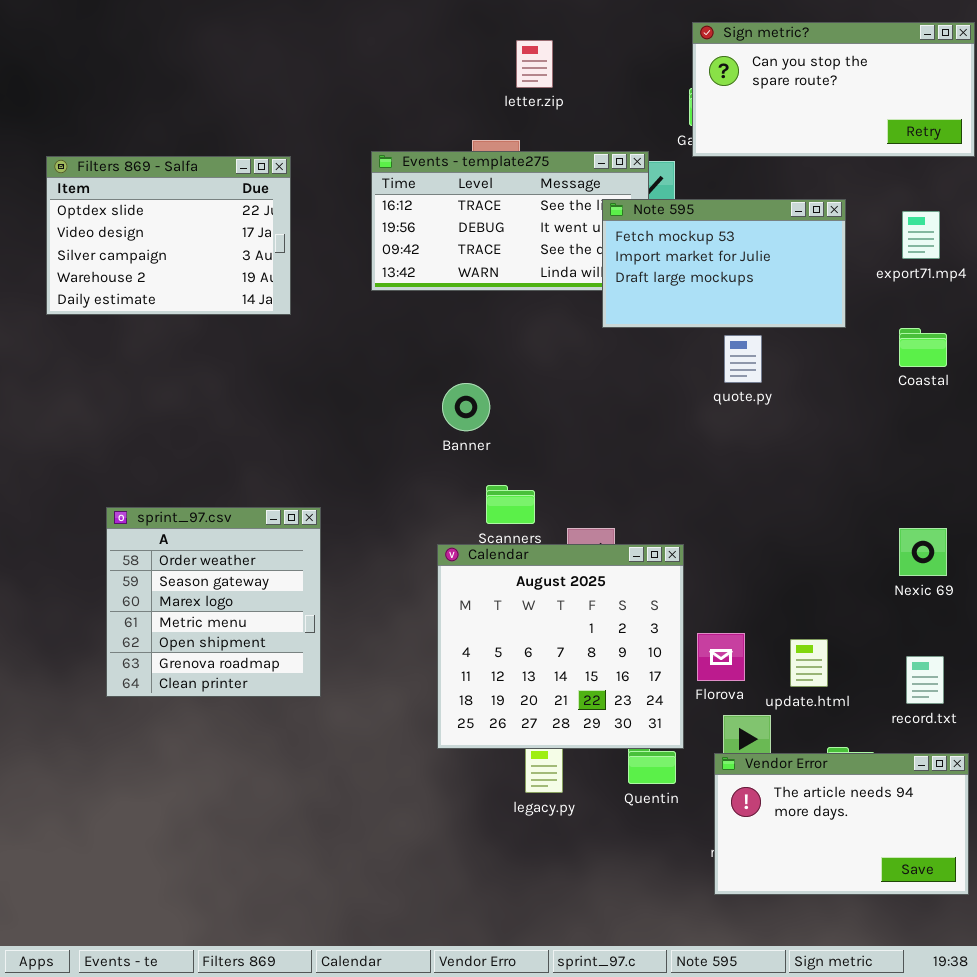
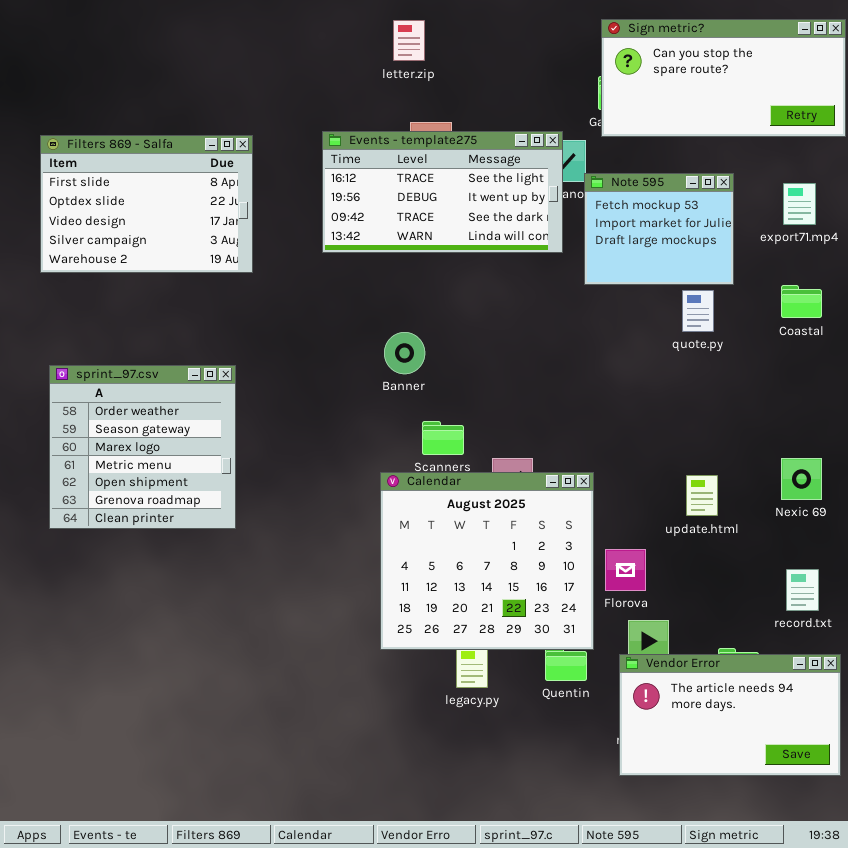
letter.zip: [516,40,553,88] -> [393,20,425,61], moved
Filters 869 - Salfa: [46,156,291,315] -> [40,135,253,273], scrolled up 1 row
Note 595: [602,199,846,328] -> [584,173,734,285], resized
quote.py: [724,335,762,383] -> [682,290,714,332], moved
sprint_97.csv: [106,507,321,697] -> [49,365,236,529], moved
update.html: [790,639,828,687] -> [686,475,718,516], moved

